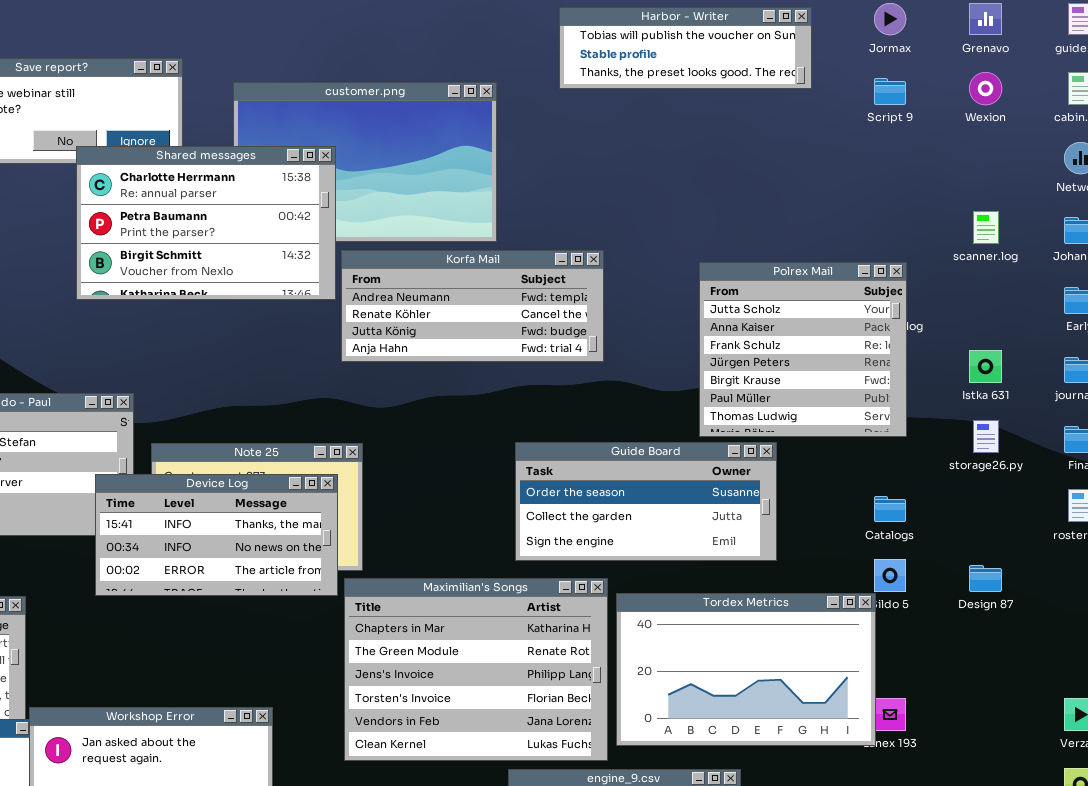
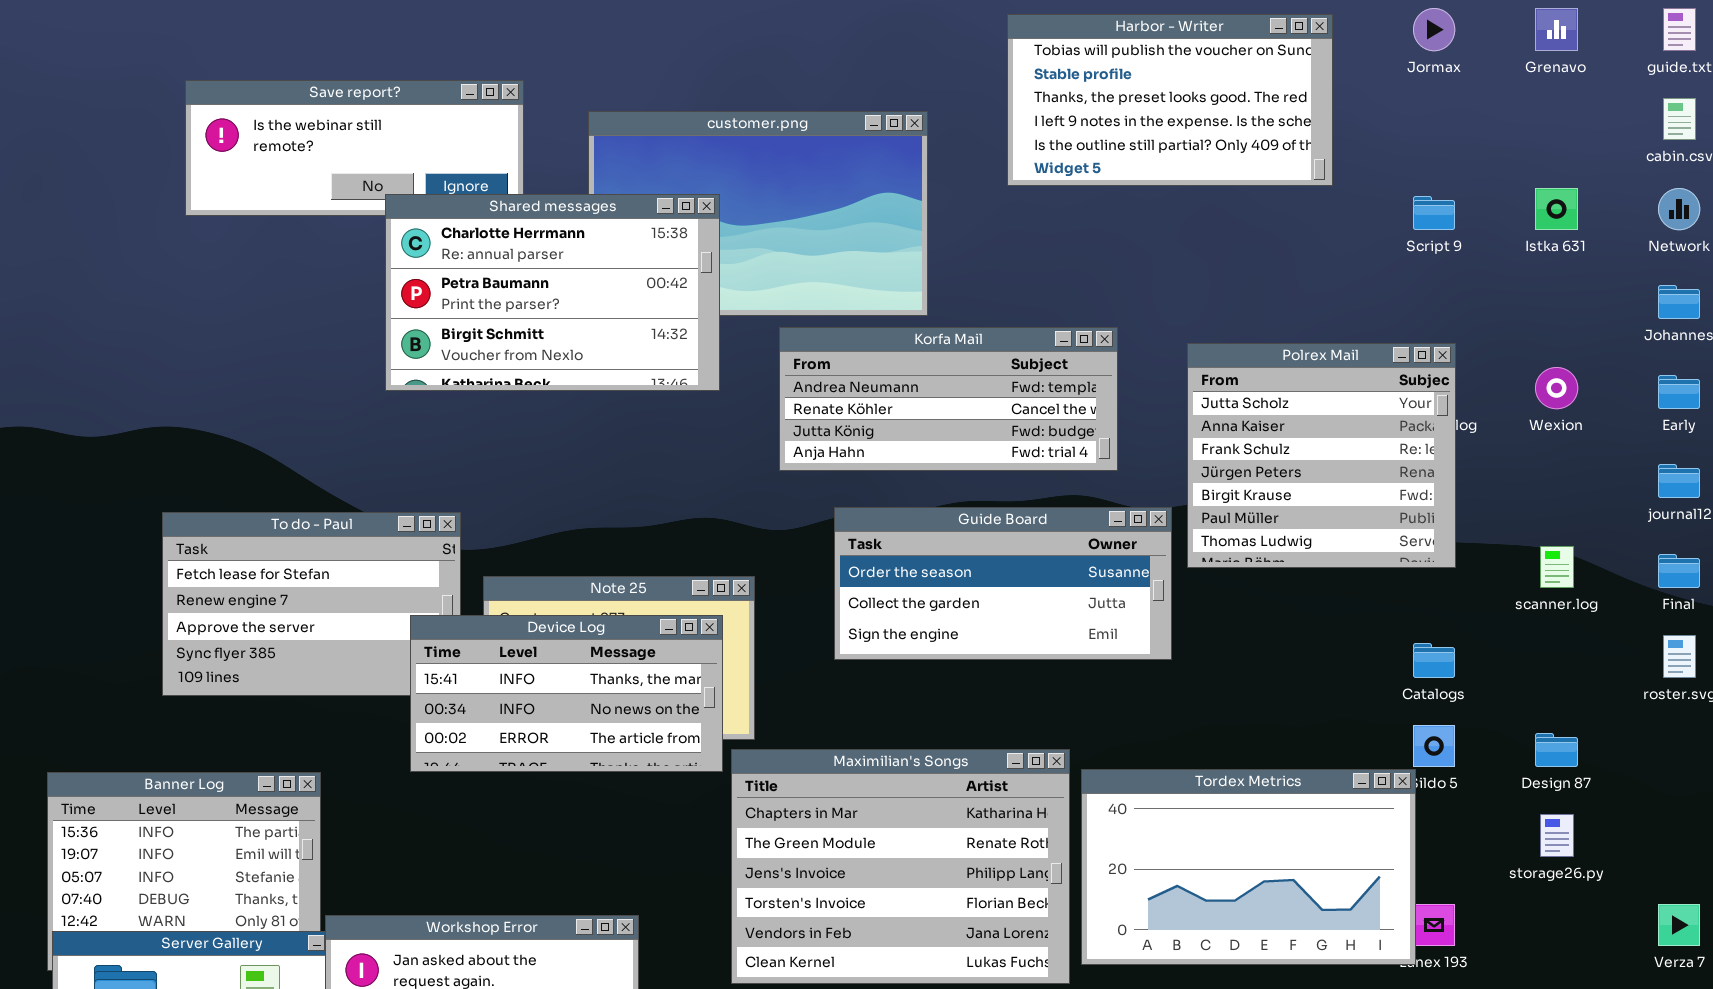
Harbor - Writer: [559,7,812,89] -> [1007,14,1333,186], resized
Wexion: [969,72,1002,105] -> [1535,367,1578,409], moved
Script 9: [874,78,906,105] -> [1413,196,1455,230], moved
scanner.log: [973,211,999,244] -> [1540,546,1574,588], moved
Korfa Mail: [341,250,604,362] -> [779,327,1118,471], moved
Istka 631: [969,350,1002,383] -> [1535,188,1578,230], moved
storage26.py: [973,420,999,453] -> [1540,814,1574,857], moved
Guide Board: [515,442,777,561] -> [834,507,1172,660], moved

